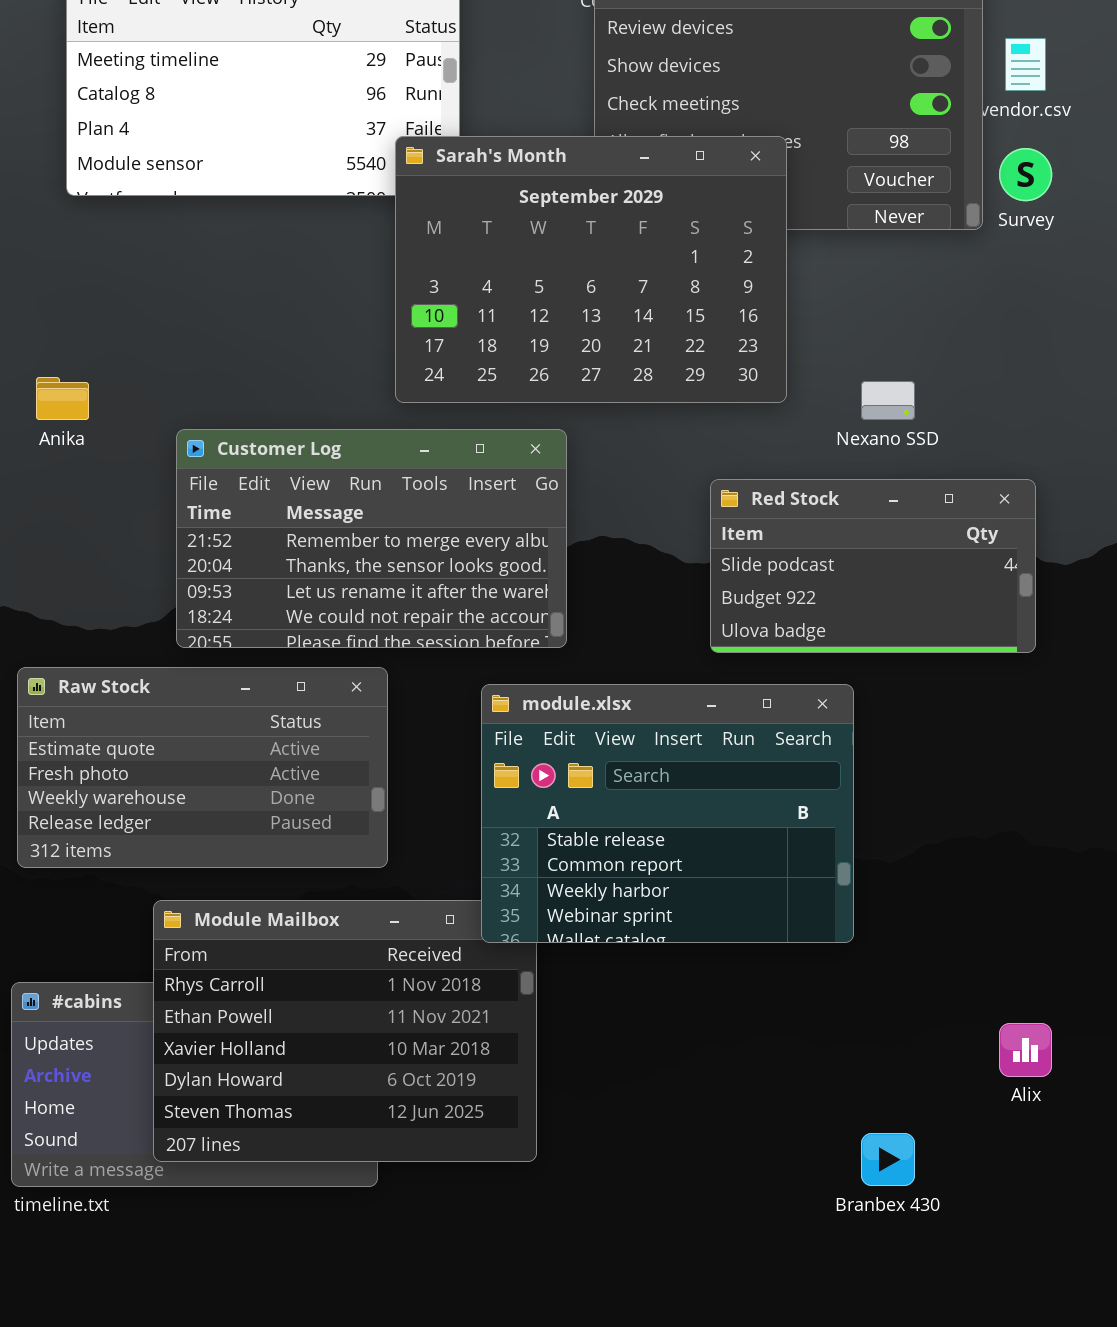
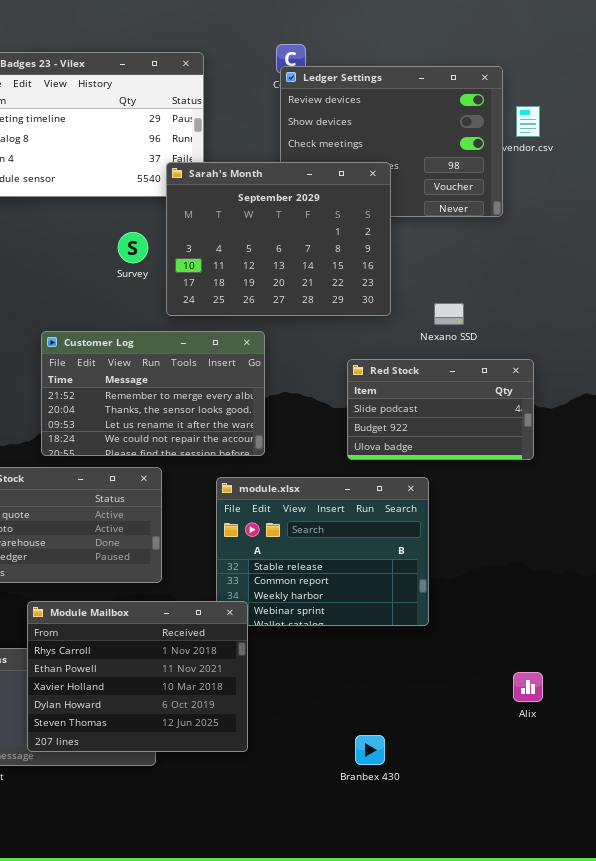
Survey: [999,148,1052,201] -> [118,232,148,263], moved
Module Mailbox: [153,900,537,1162] -> [27,601,248,752], raised
Branbex 430: [861,1133,915,1186] -> [355,735,385,765], moved

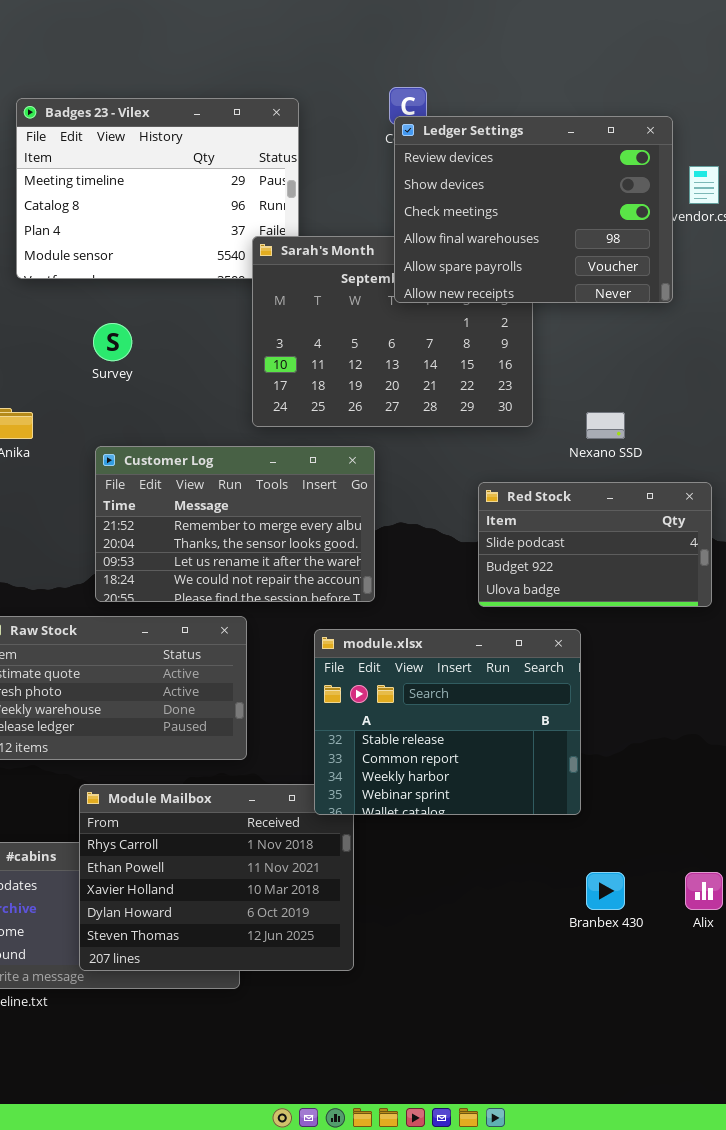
Ledger Settings: [280,66,503,217] -> [394,116,673,303], raised
Survey: [118,232,148,263] -> [93,323,132,361], moved
module.xlsx: [216,477,429,626] -> [314,629,581,815], raised
Branbex 430: [355,735,385,765] -> [586,872,625,910], moved

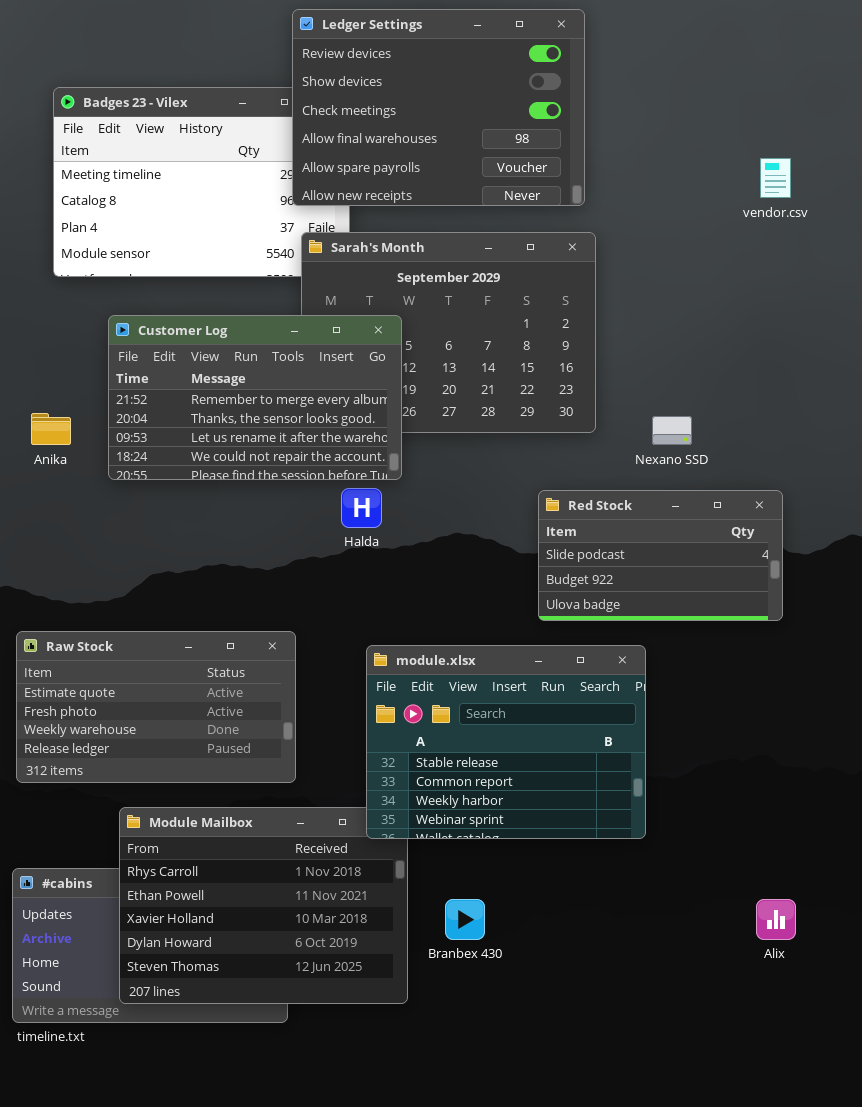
Ledger Settings: [394,116,673,303] -> [292,9,585,206], moved
Customer Log: [95,446,375,602] -> [108,315,402,480], moved
Branbex 430: [586,872,625,910] -> [445,899,485,940], moved

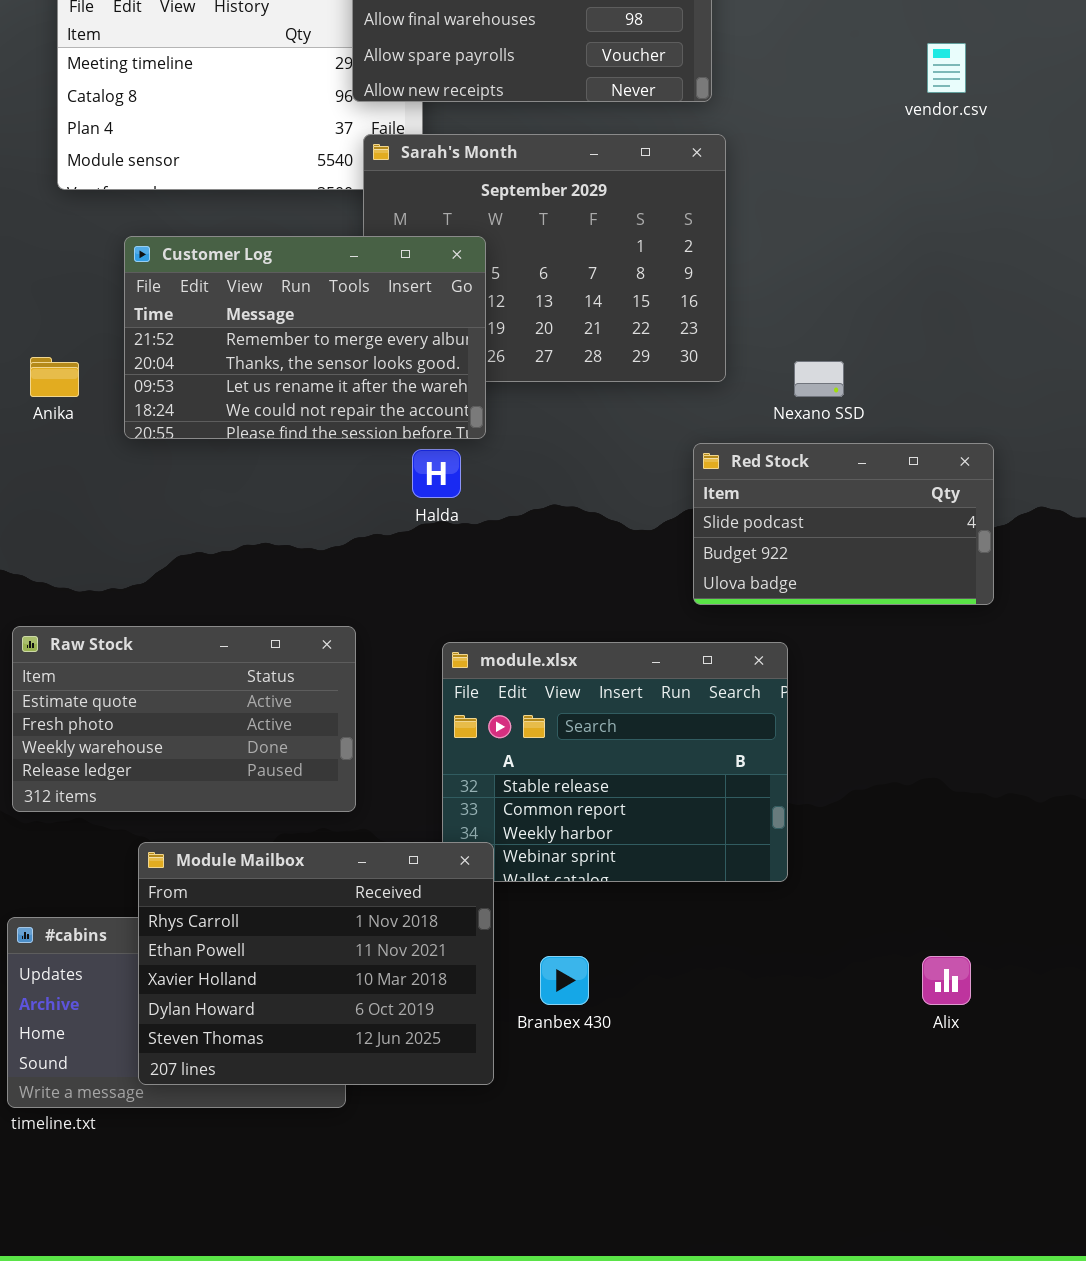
Red Stock: [538,490,783,621] -> [693,443,994,605], moved
Module Mailbox: [119,807,408,1004] -> [138,842,494,1085], raised

